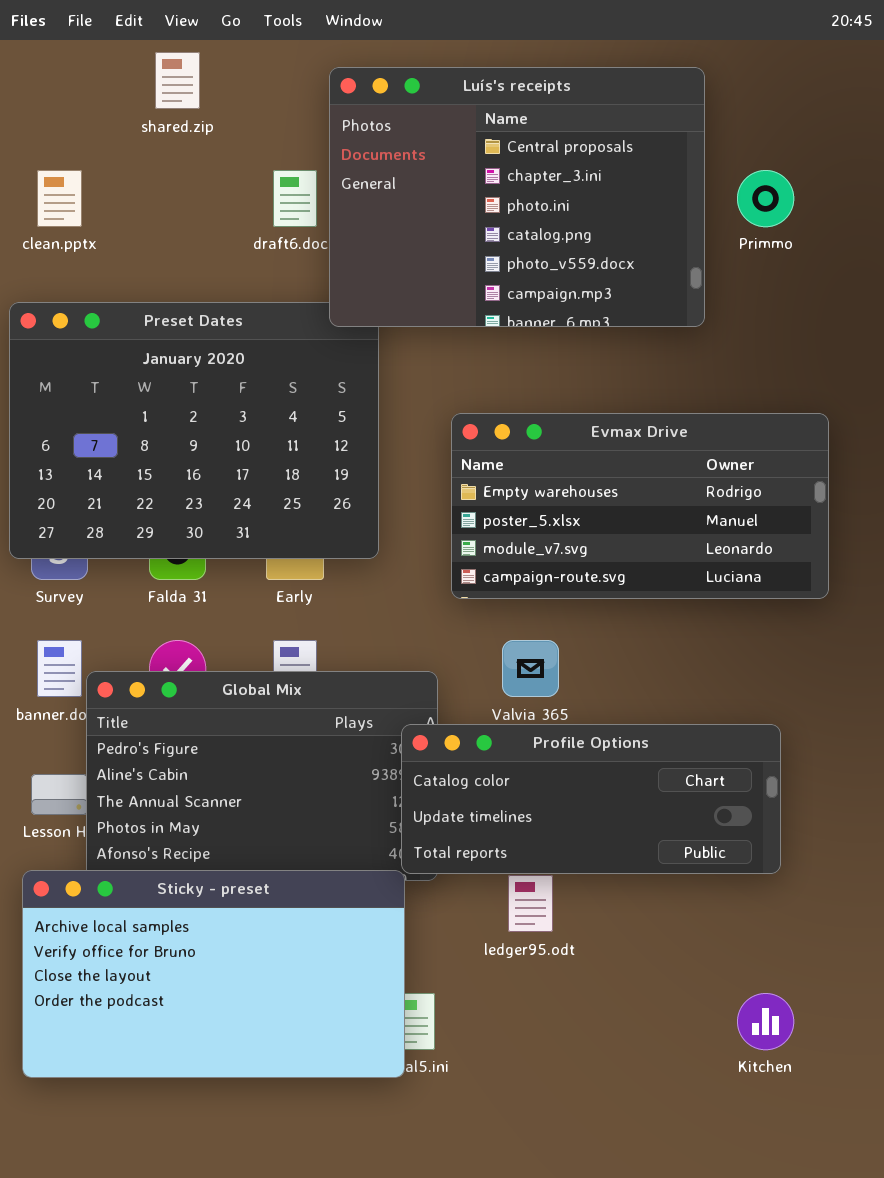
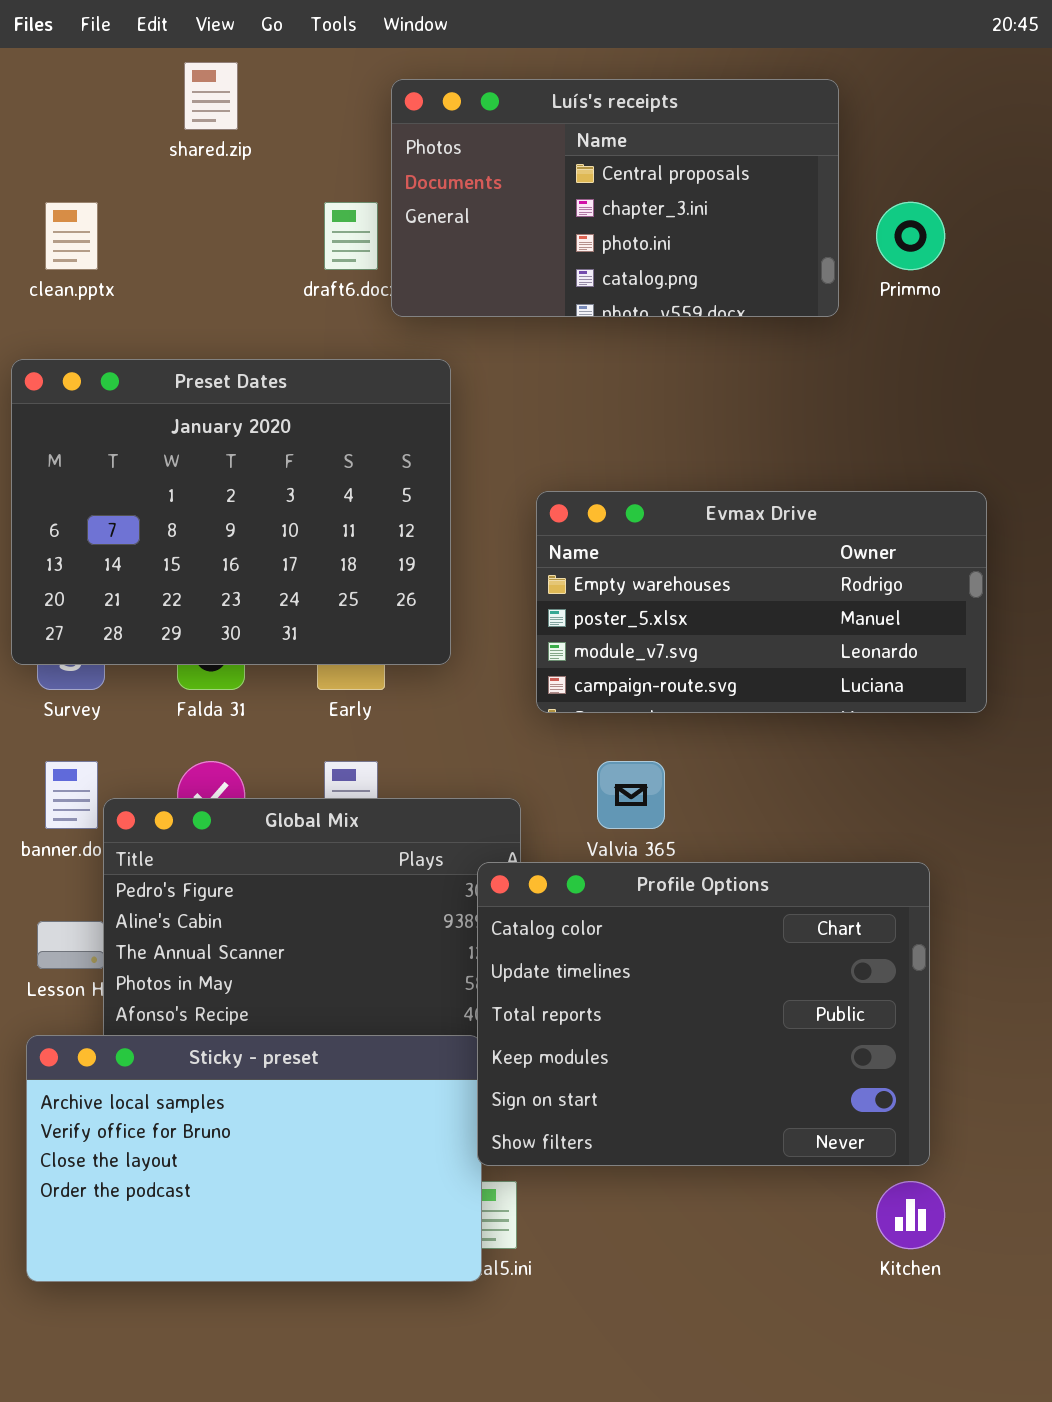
Luís's receipts: [329,67,705,327] -> [391,79,839,317], resized
Profile Options: [401,724,781,874] -> [477,862,930,1166], resized

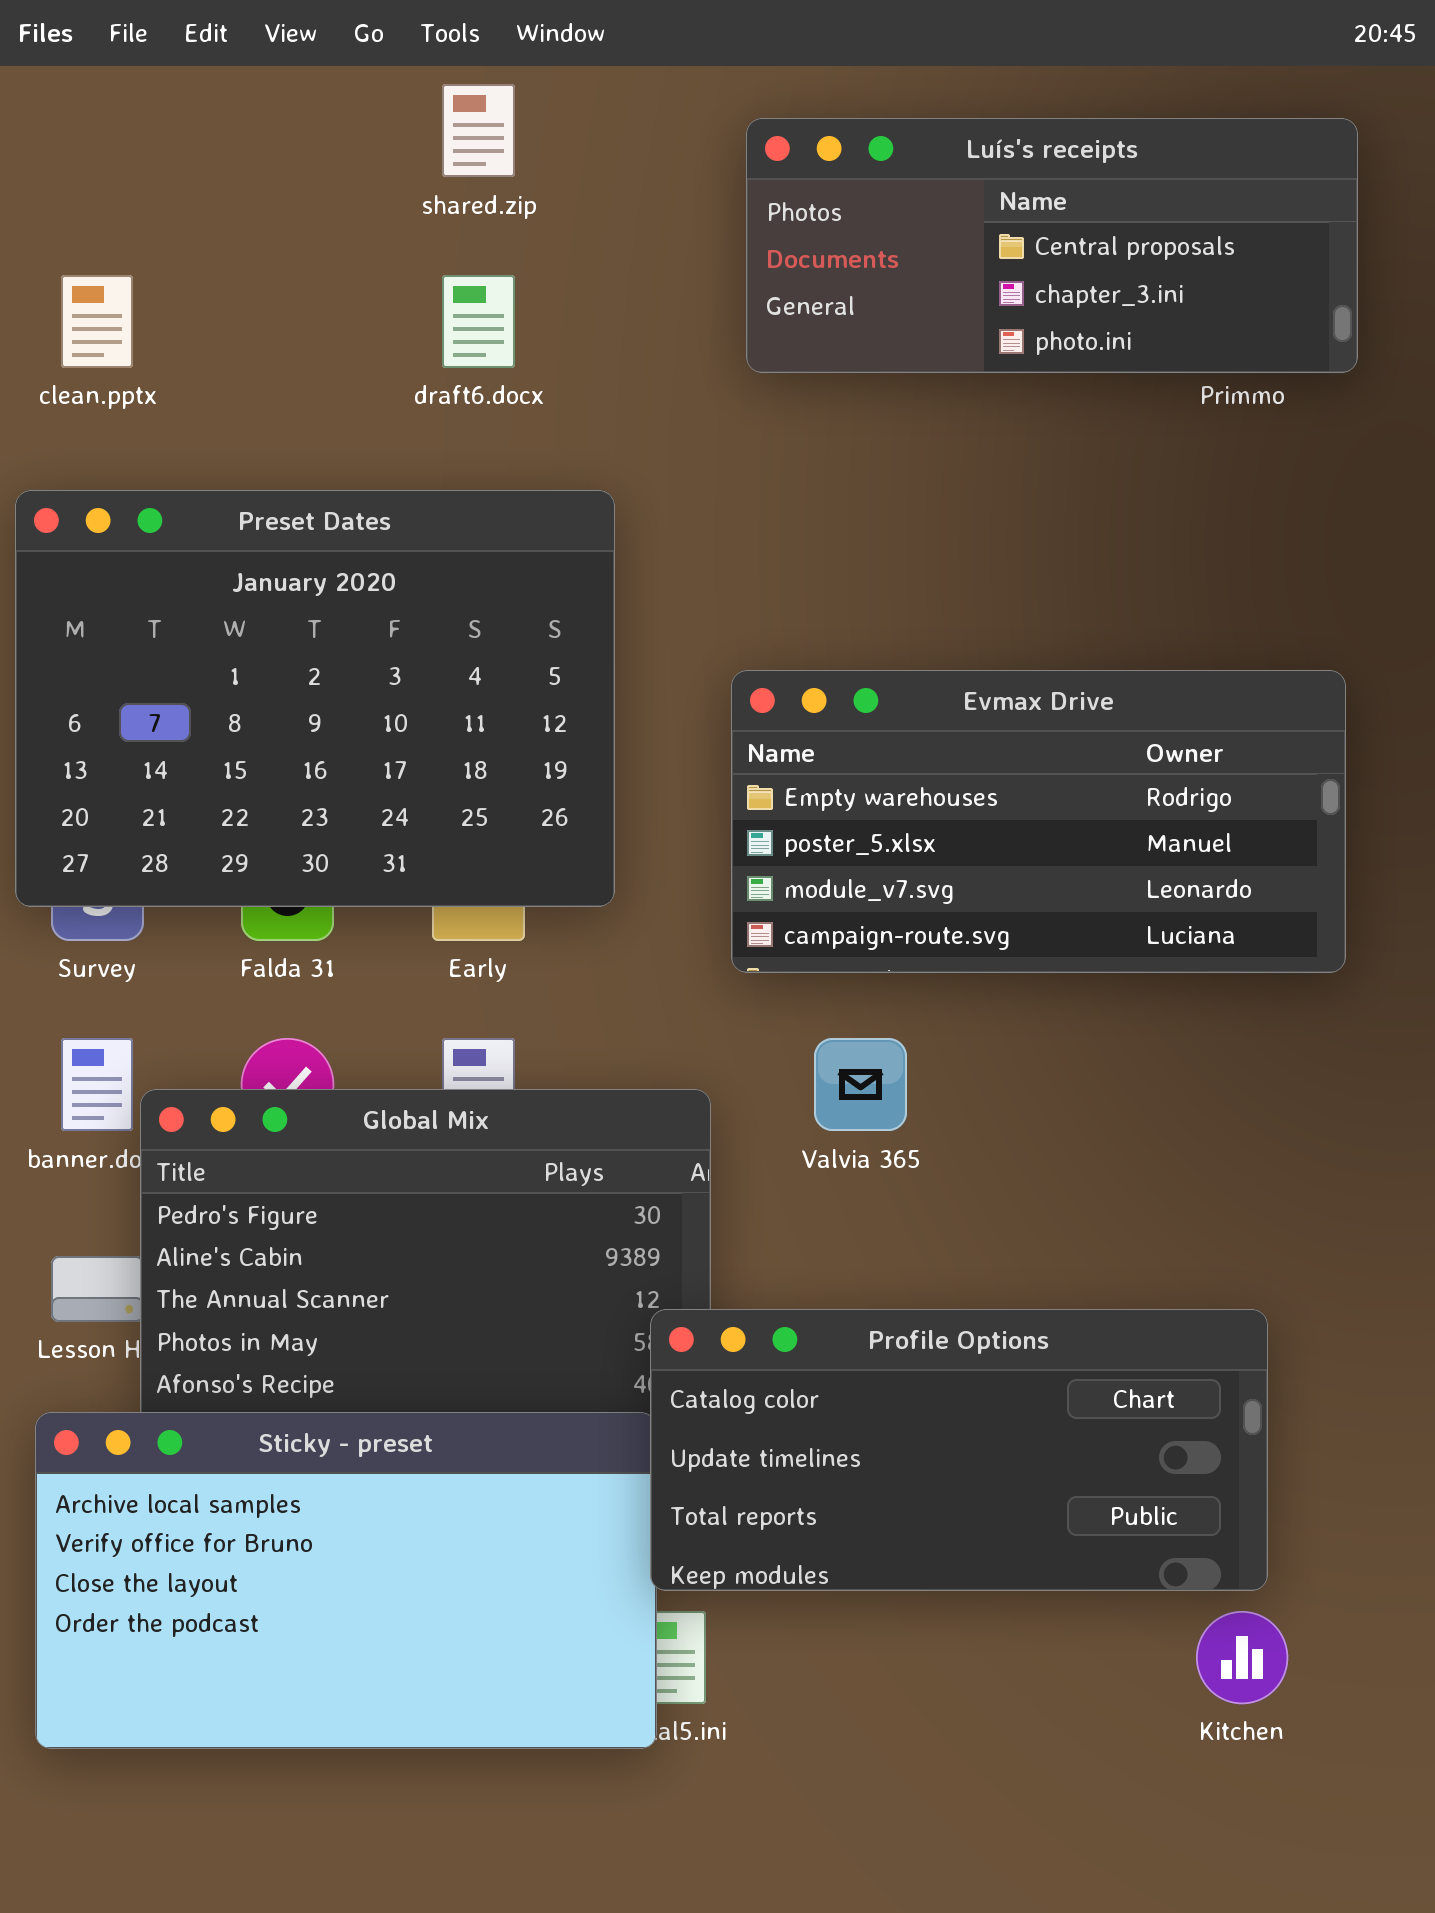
shared.zip: [184,62,238,130] -> [442,84,515,177], moved
Luís's receipts: [391,79,839,317] -> [746,118,1358,373], moved, resized
Profile Options: [477,862,930,1166] -> [650,1309,1268,1591], resized

